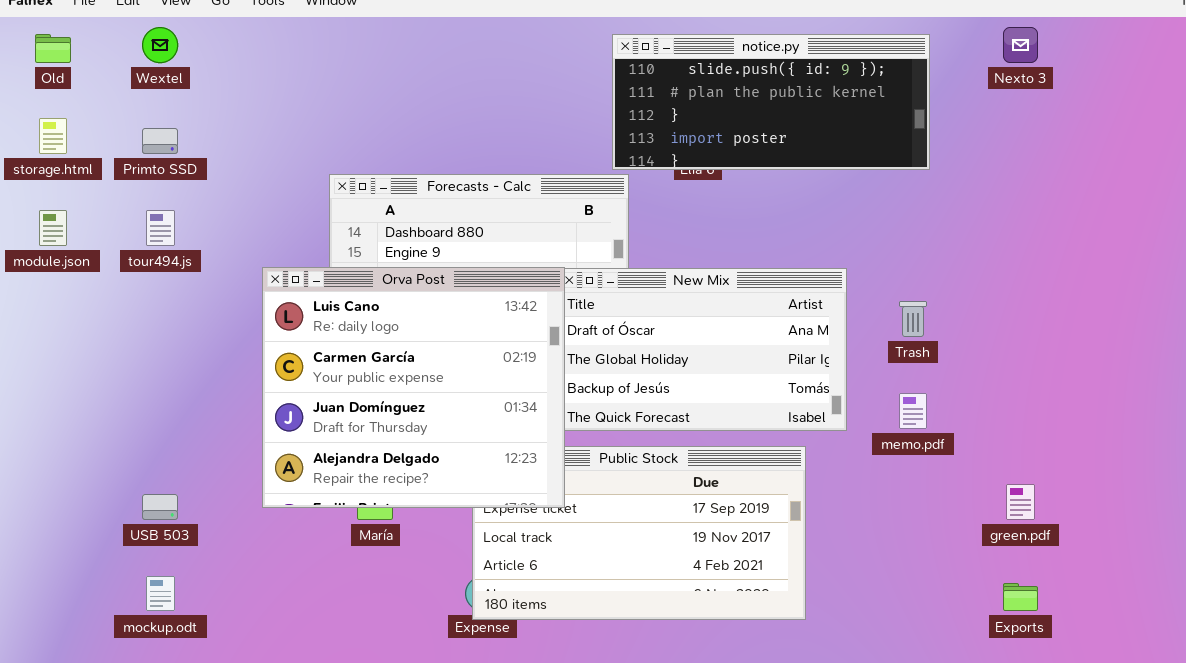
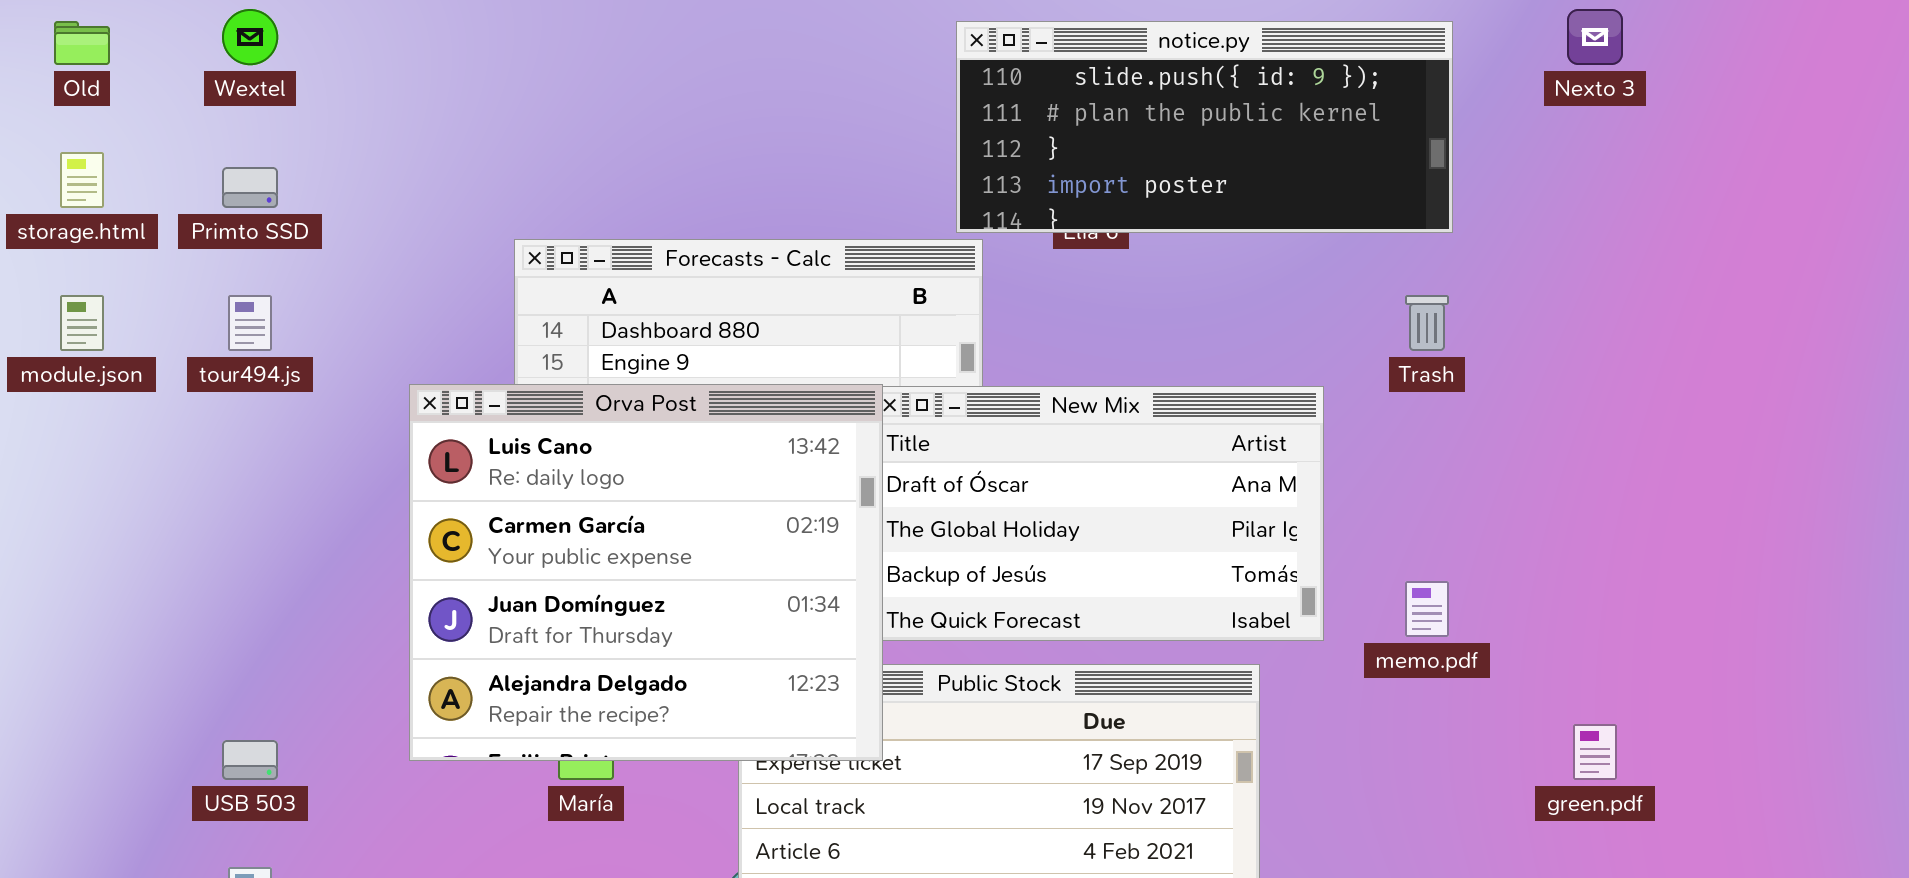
Trash: [899,301,927,337] -> [1405,295,1449,351], moved

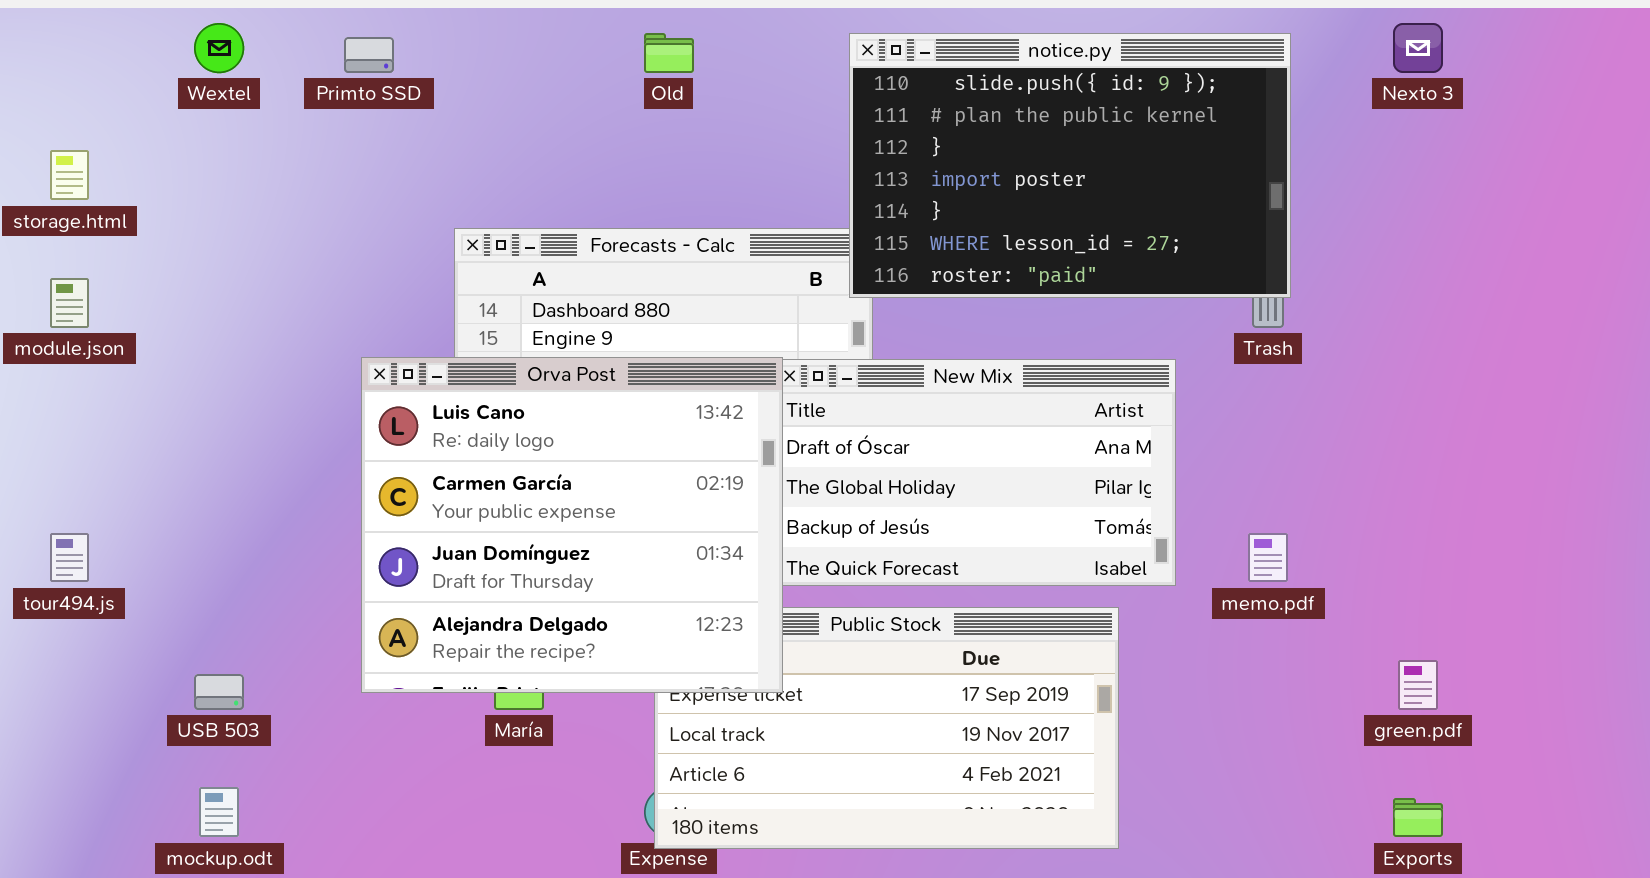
Old: [54,21,110,65] -> [644,33,694,73], moved
notice.py: [956,21,1453,233] -> [849,33,1291,298], resized
Primto SSD: [222,167,278,208] -> [344,37,394,73], moved
tour494.js: [228,295,272,351] -> [50,533,89,582], moved

